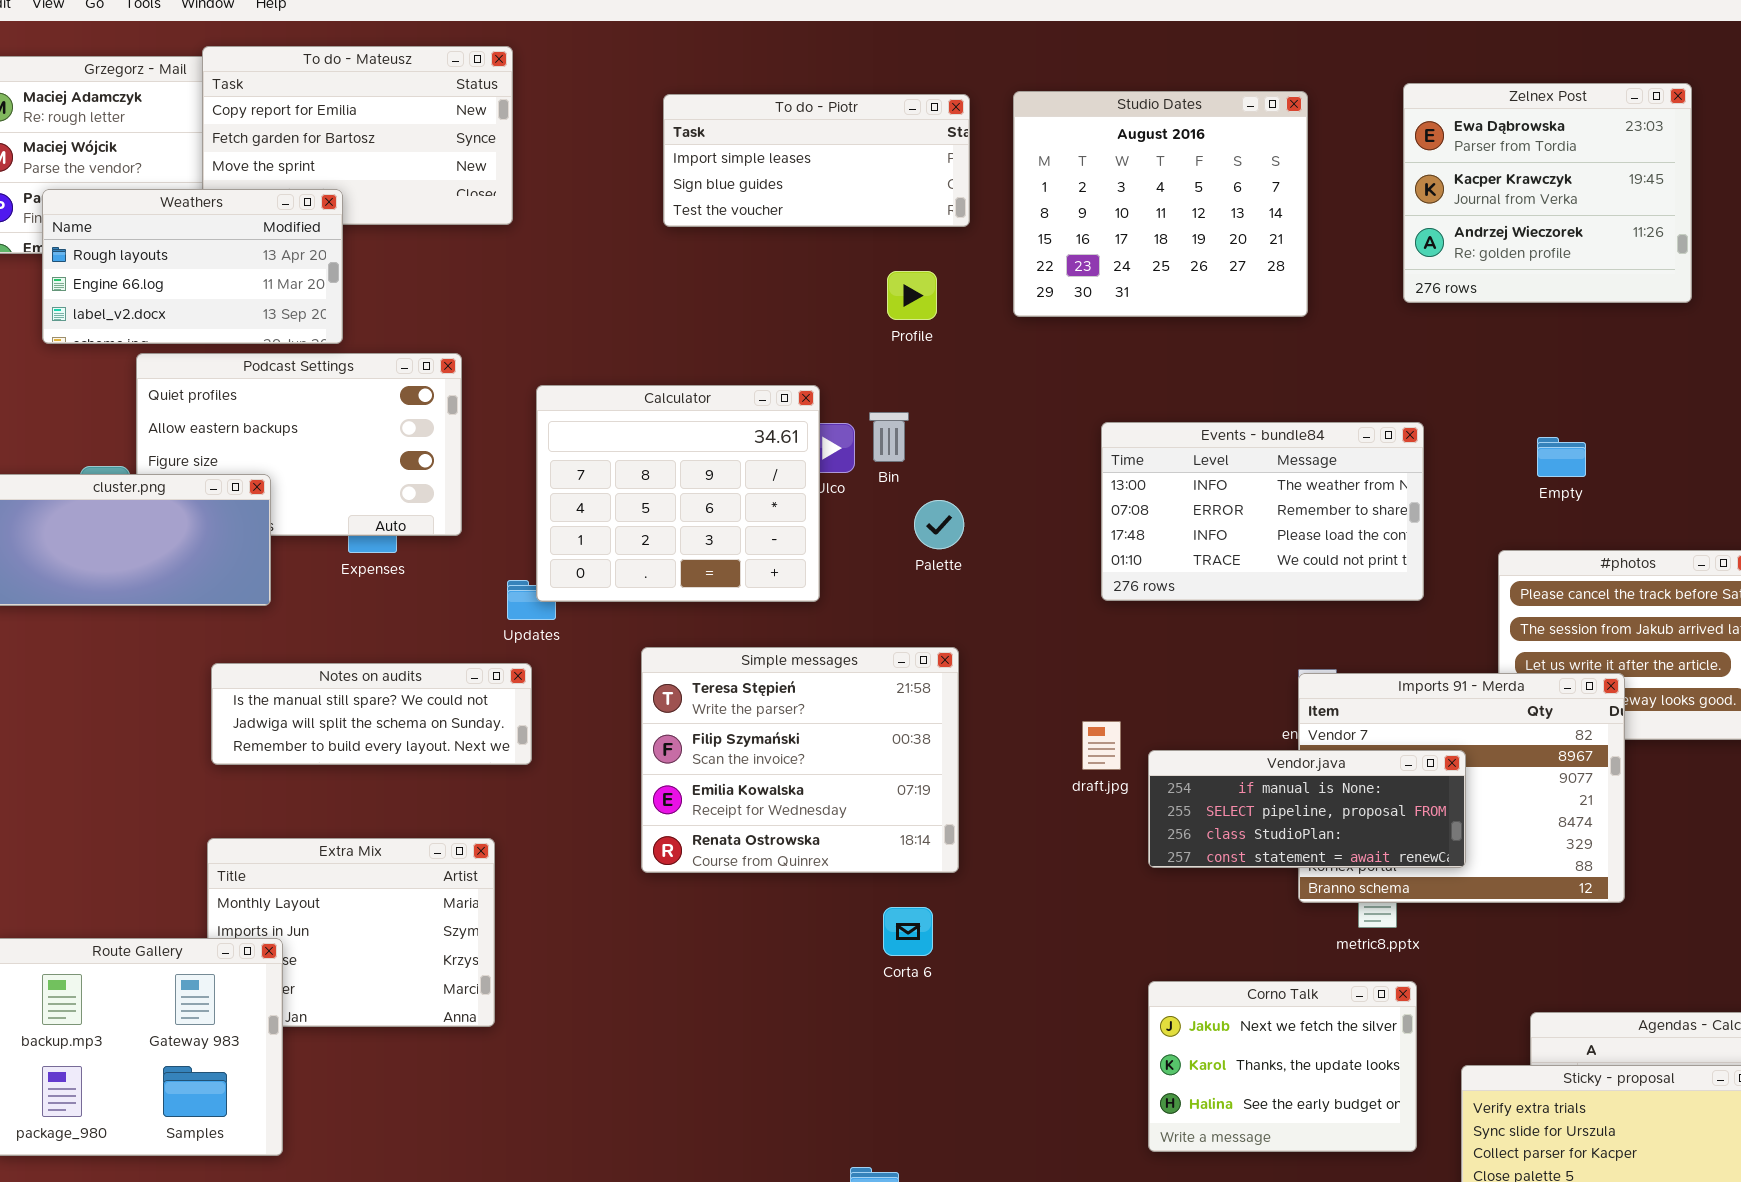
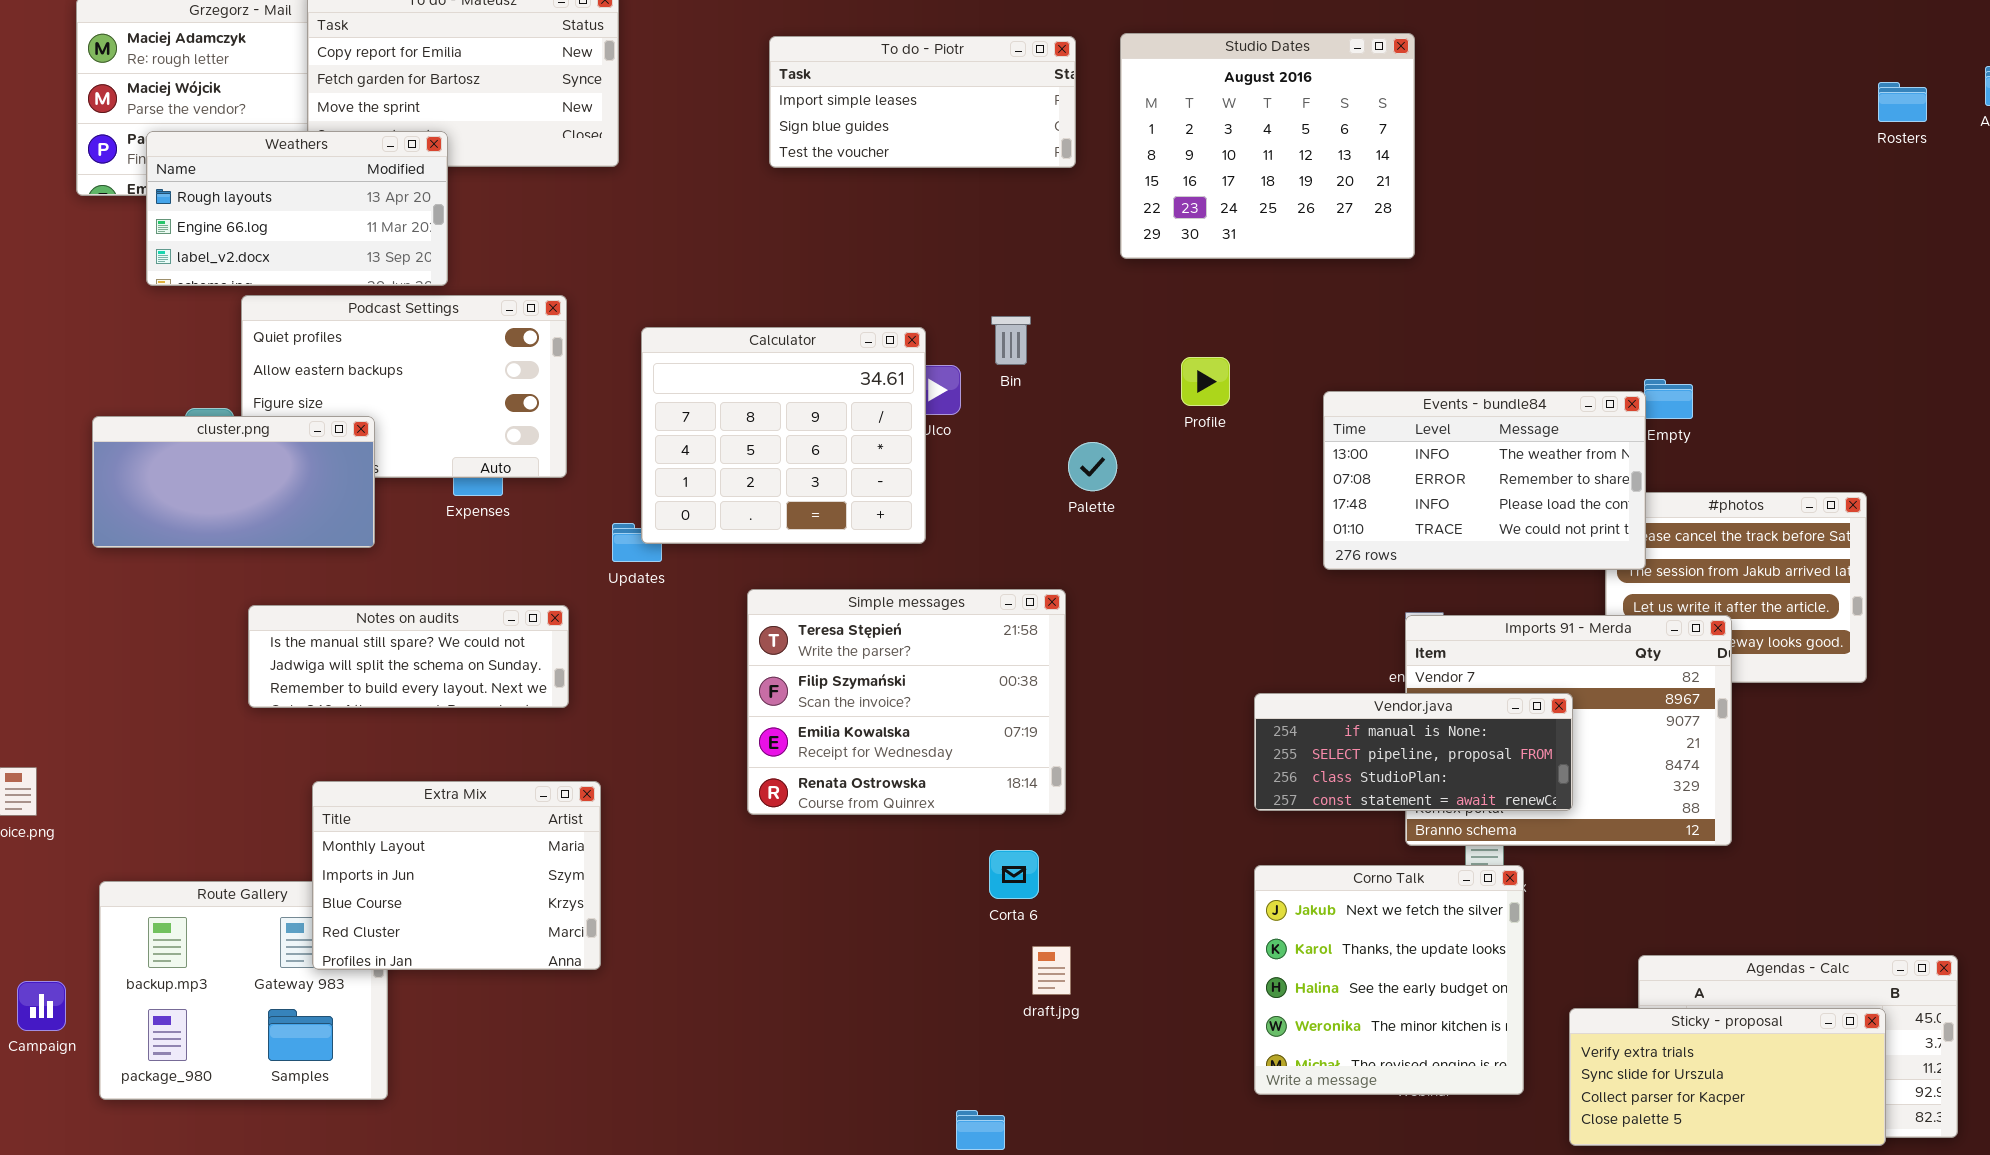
Zelnex Post: [1403,83,1692,303] -> none, closed
Profile: [887,271,937,320] -> [1181,357,1230,406], moved
Bin: [869,412,909,462] -> [991,316,1031,365], moved
Events - bundle84: [1101,422,1424,601] -> [1323,391,1646,570], moved
Palette: [914,500,964,549] -> [1068,442,1117,491], moved
Notes on audits: [211,663,532,765] -> [248,605,569,708], moved
draft.jpg: [1082,721,1121,770] -> [1032,946,1071,995], moved
Extra Mix: [207,838,495,1027] -> [312,781,601,970], raised
Corno Talk: [1148,981,1417,1152] -> [1254,865,1524,1095], resized

